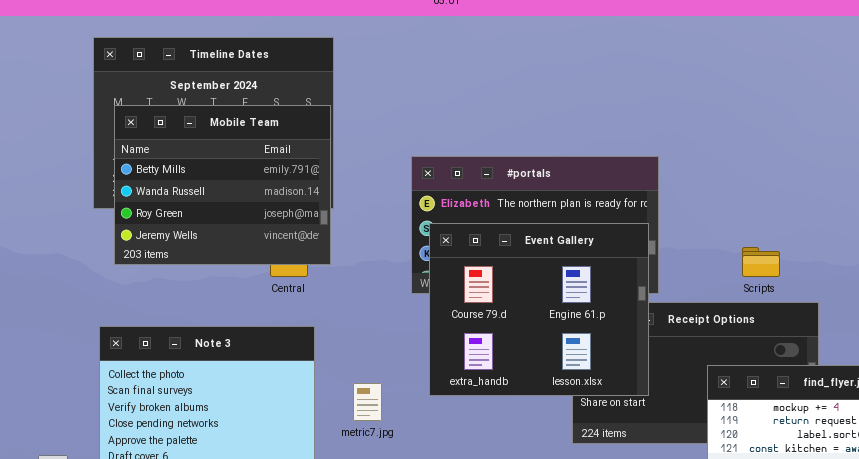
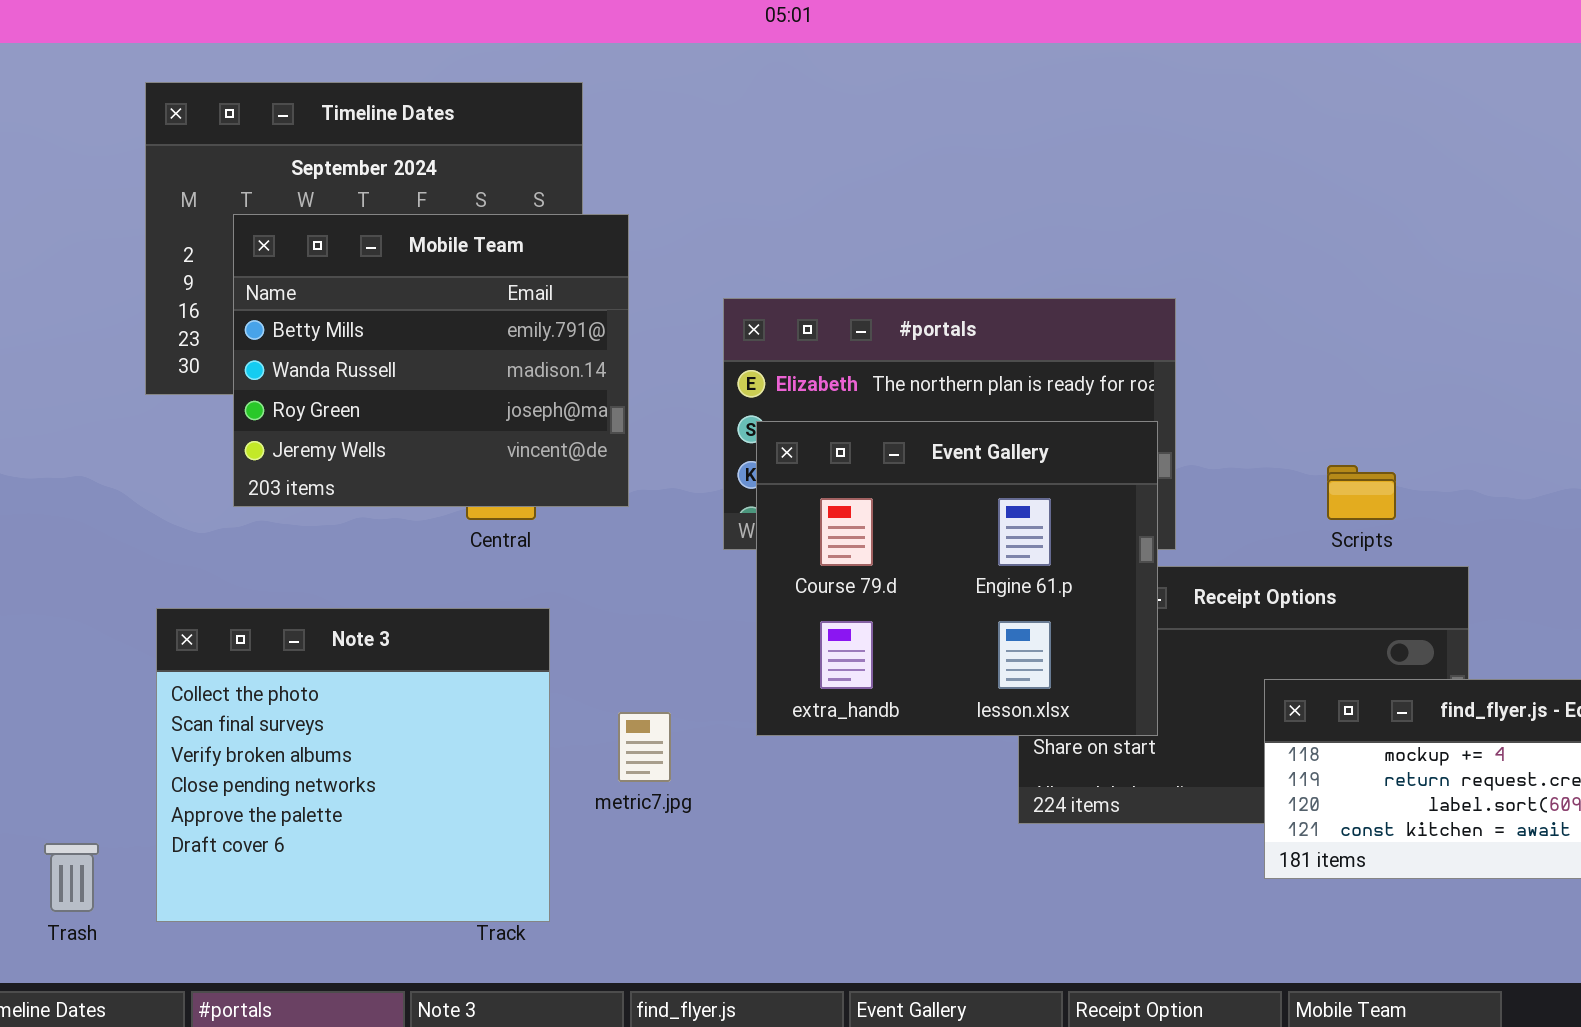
Mobile Team: [114,105,331,265] -> [233,214,629,507], moved

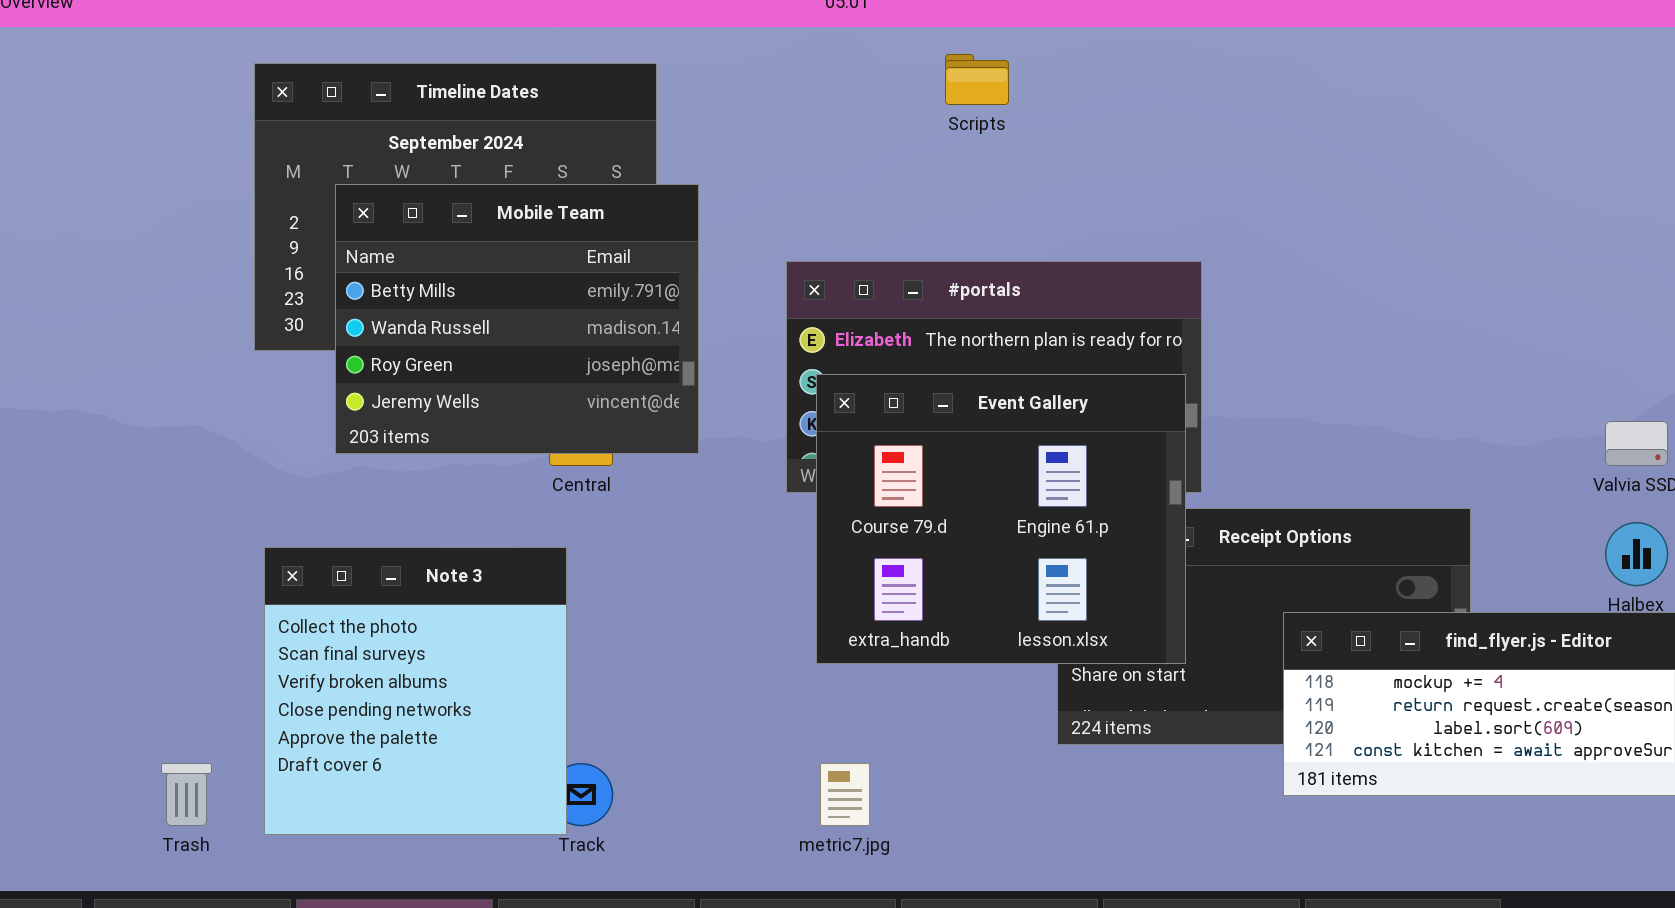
Scripts: [1327,465,1396,520] -> [945,54,1009,105], moved
Note 3: [156,608,550,922] -> [264,547,567,835], resized
metric7.jpg: [618,712,671,782] -> [820,763,870,826], moved

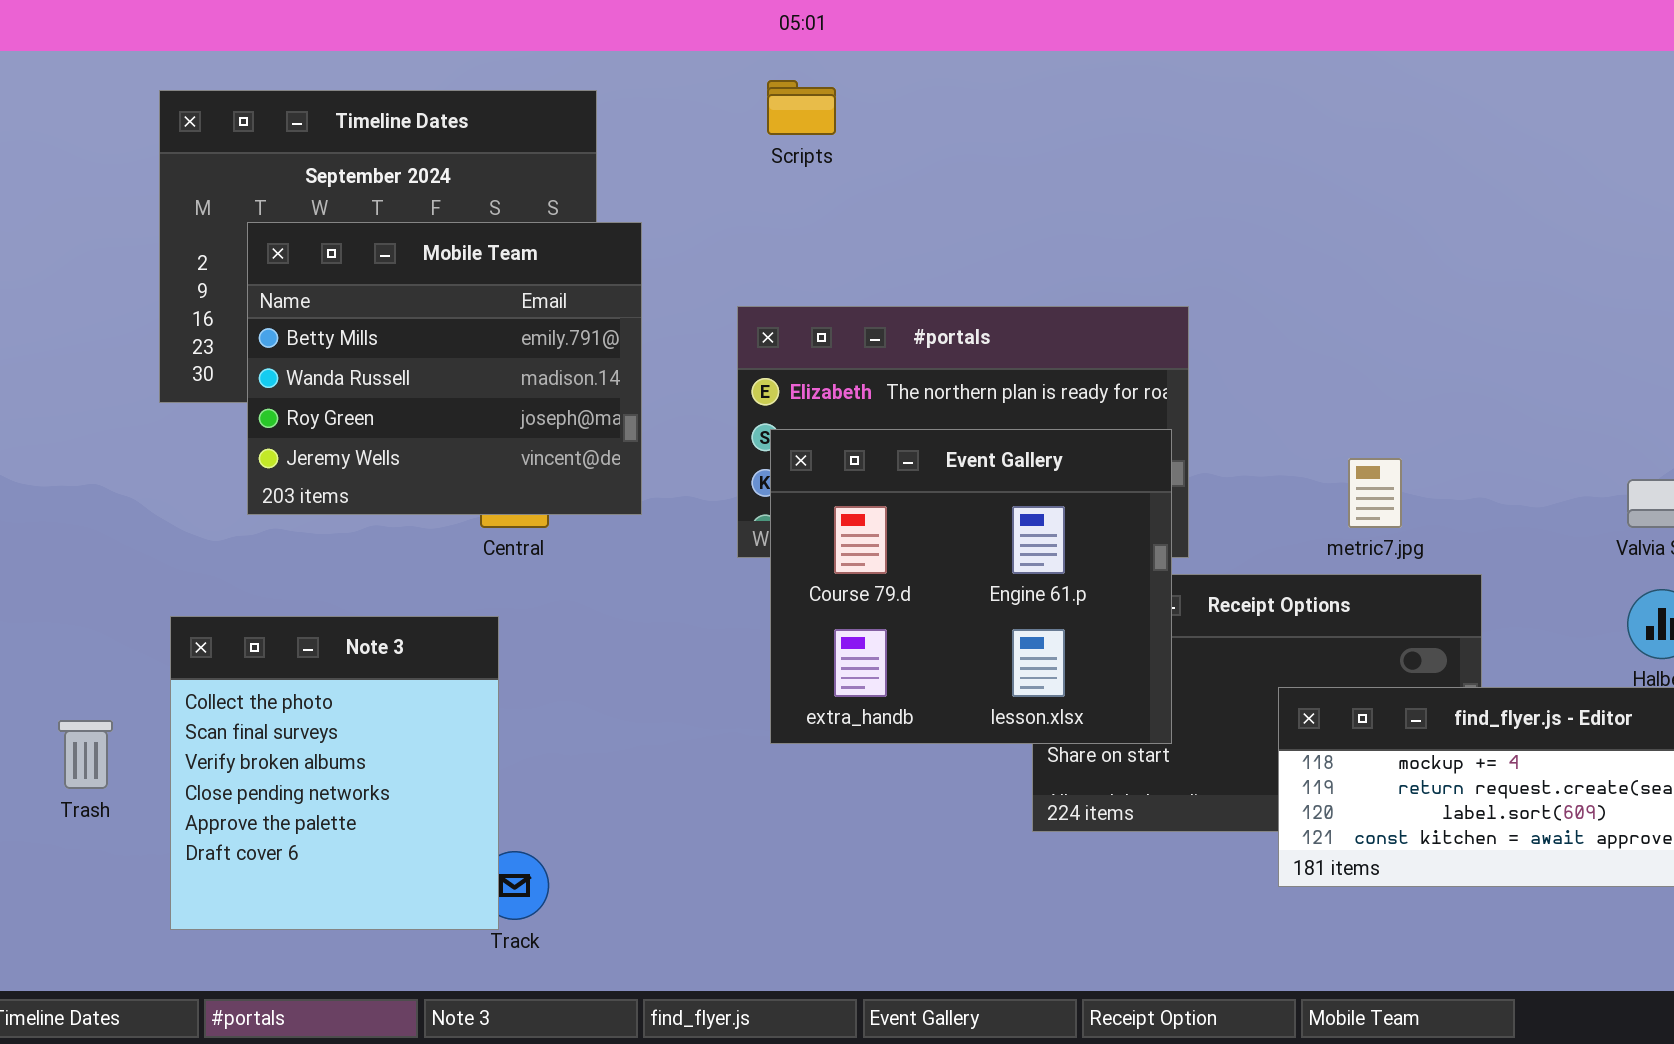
Scripts: [945,54,1009,105] -> [767,80,836,135], moved
Trash: [161,763,212,826] -> [58,720,113,789], moved
metric7.jpg: [820,763,870,826] -> [1348,458,1402,528], moved

